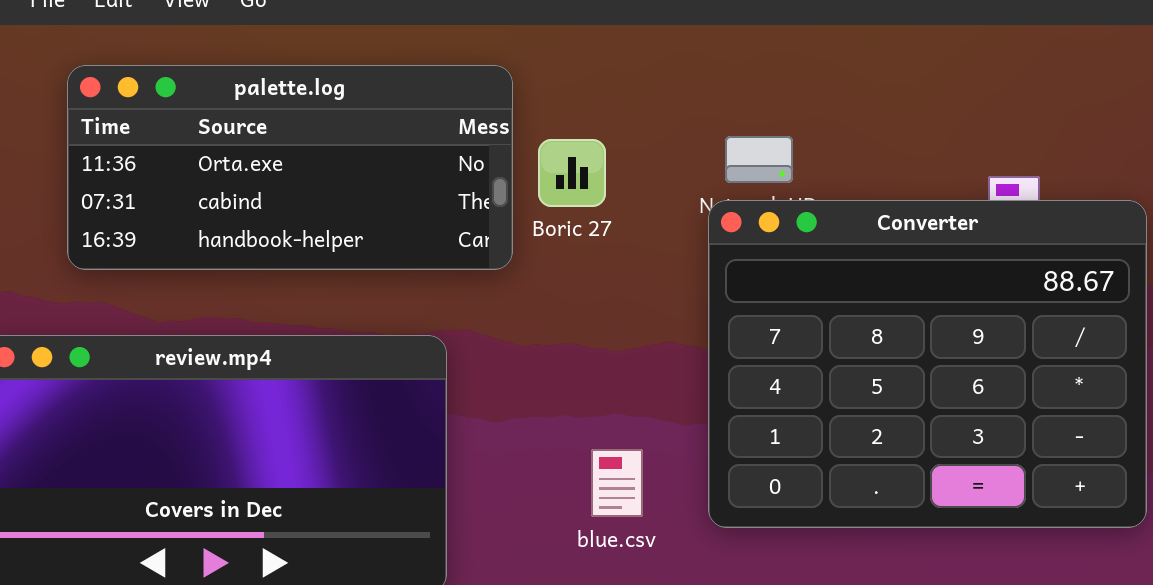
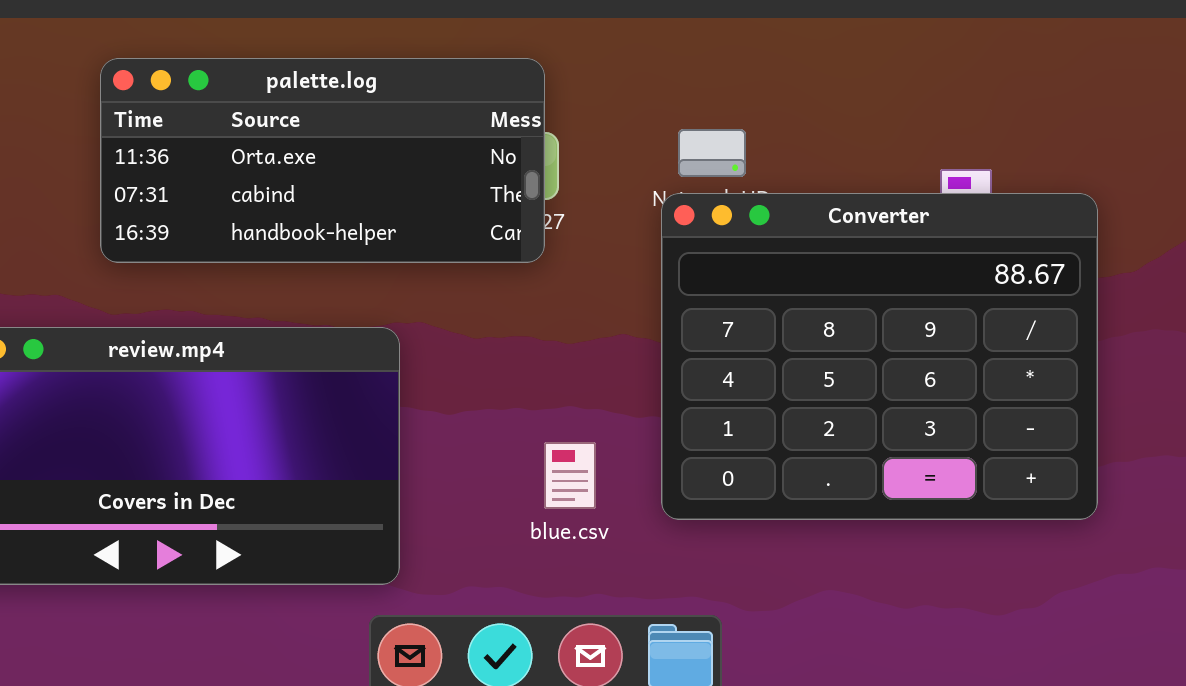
palette.log: [67,65,513,270] -> [100,58,545,263], moved

